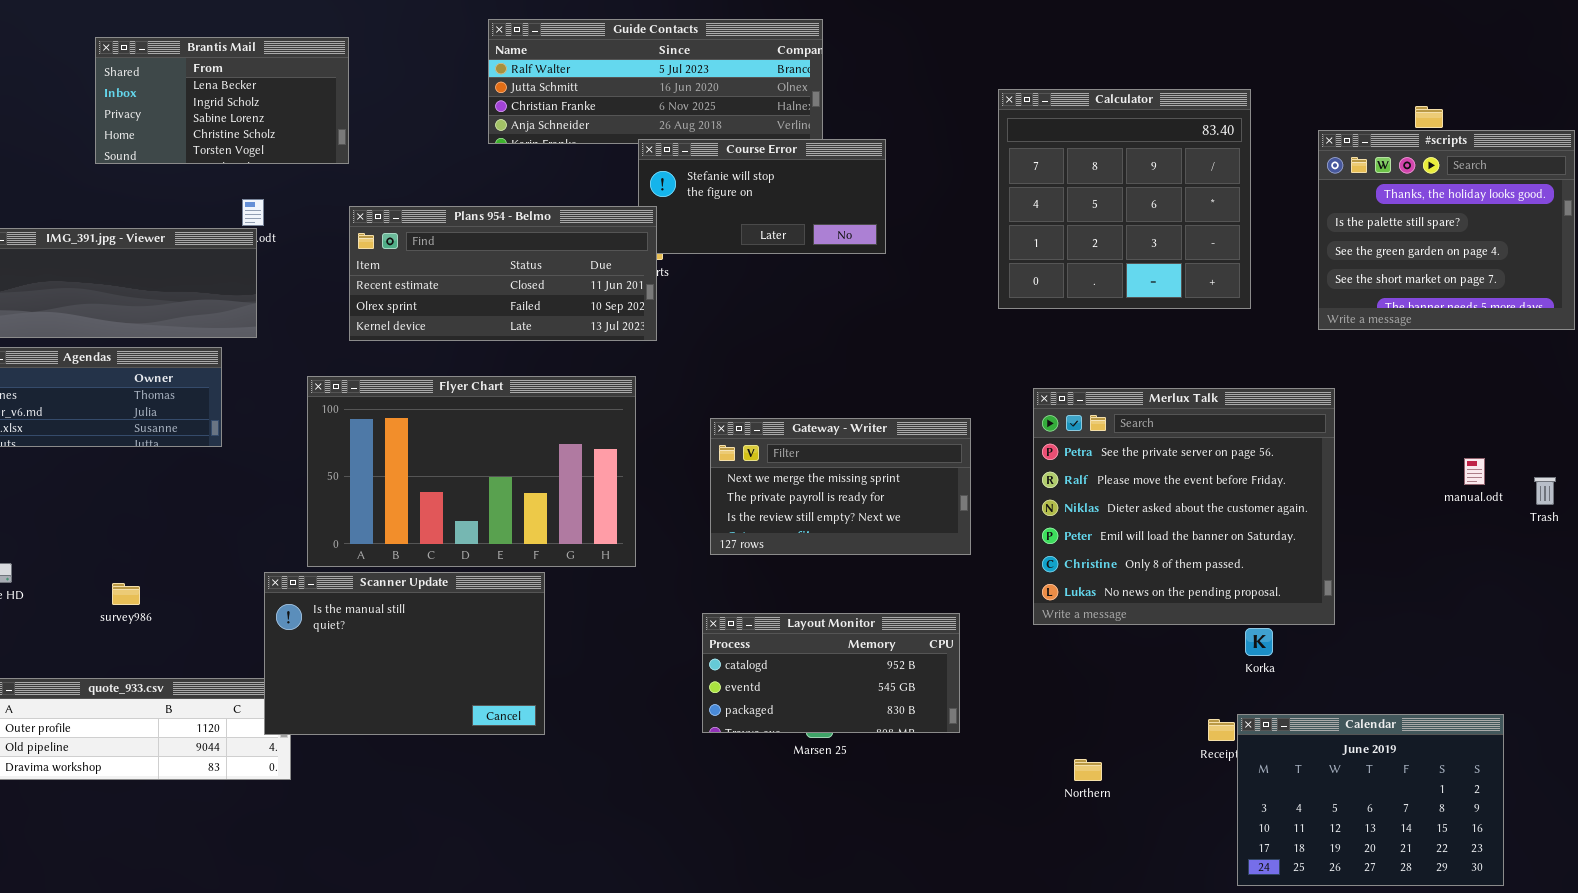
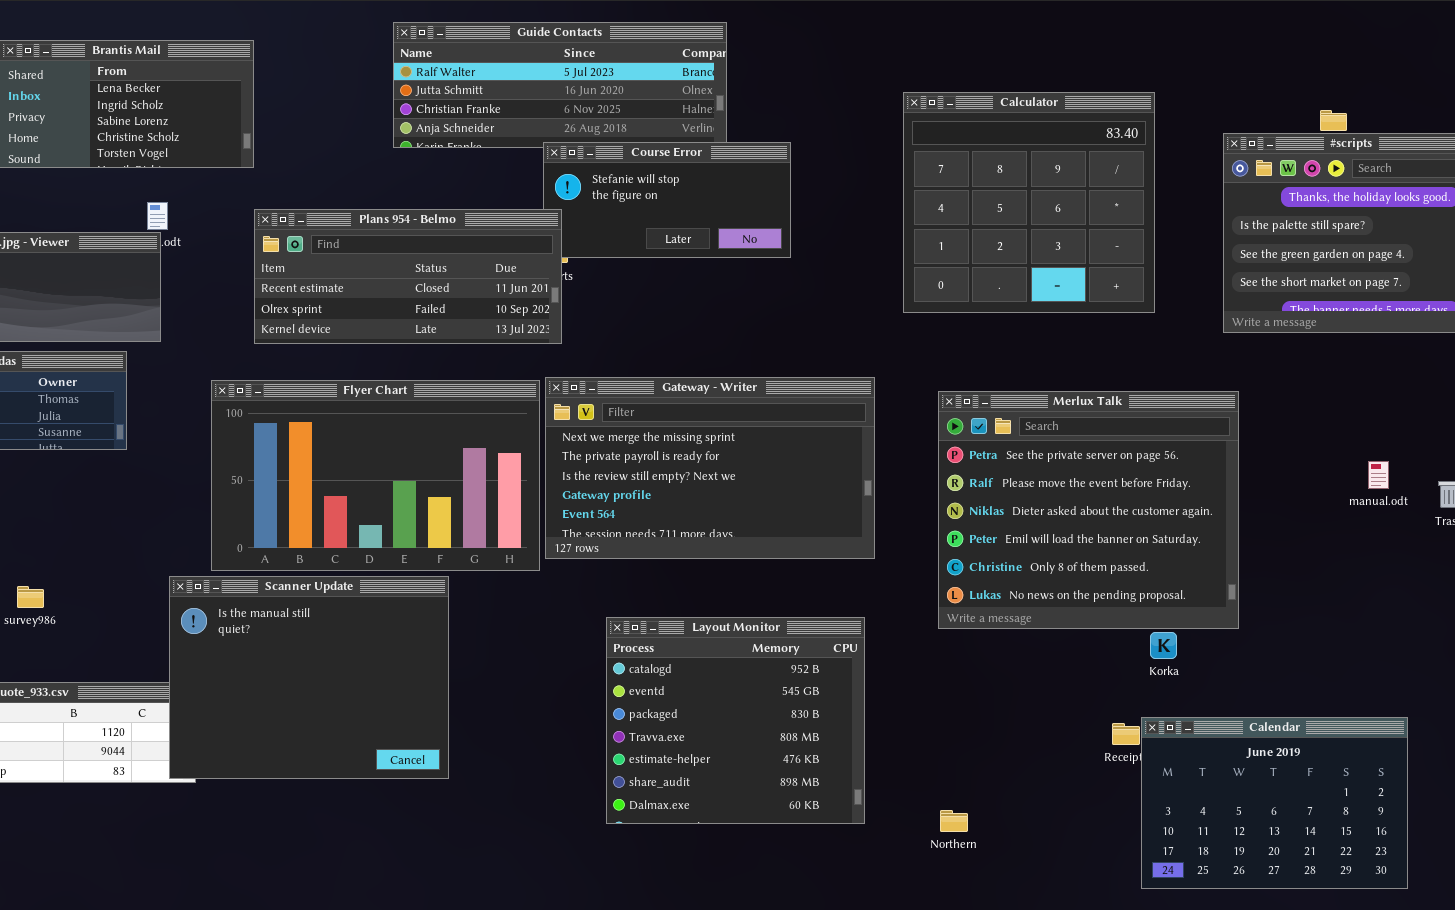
Gateway - Writer: [710,418,971,555] -> [545,377,875,559], resized
Scanner Update: [264,572,545,735] -> [169,576,449,779], resized
Layout Monitor: [702,613,960,733] -> [606,617,865,824], resized
Northern: [1074,759,1102,781] -> [940,810,968,832], moved

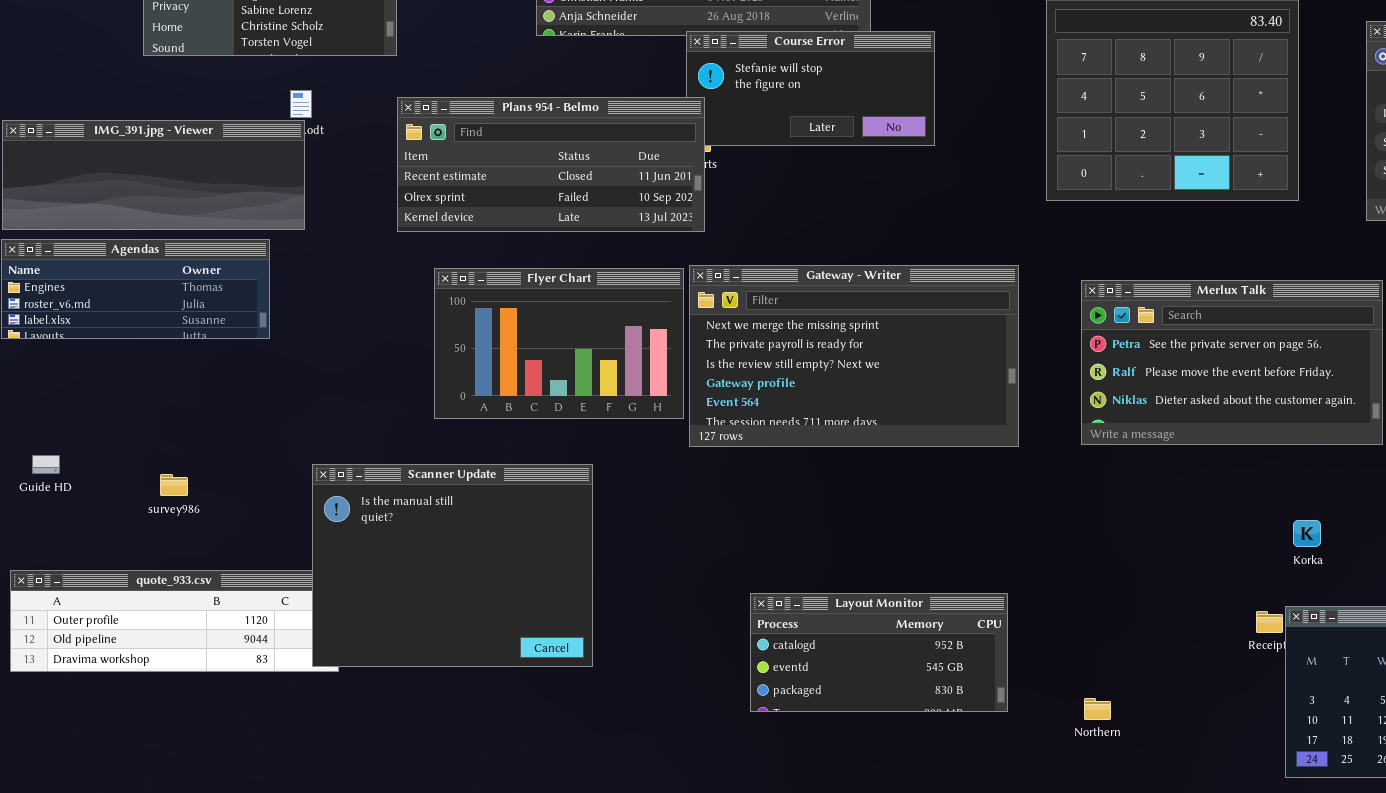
Flyer Chart: [211,380,540,571] -> [434,268,684,419], resized
Merlux Talk: [938,391,1239,629] -> [1081,280,1383,445], resized
Layout Monitor: [606,617,865,824] -> [750,593,1008,712], resized

